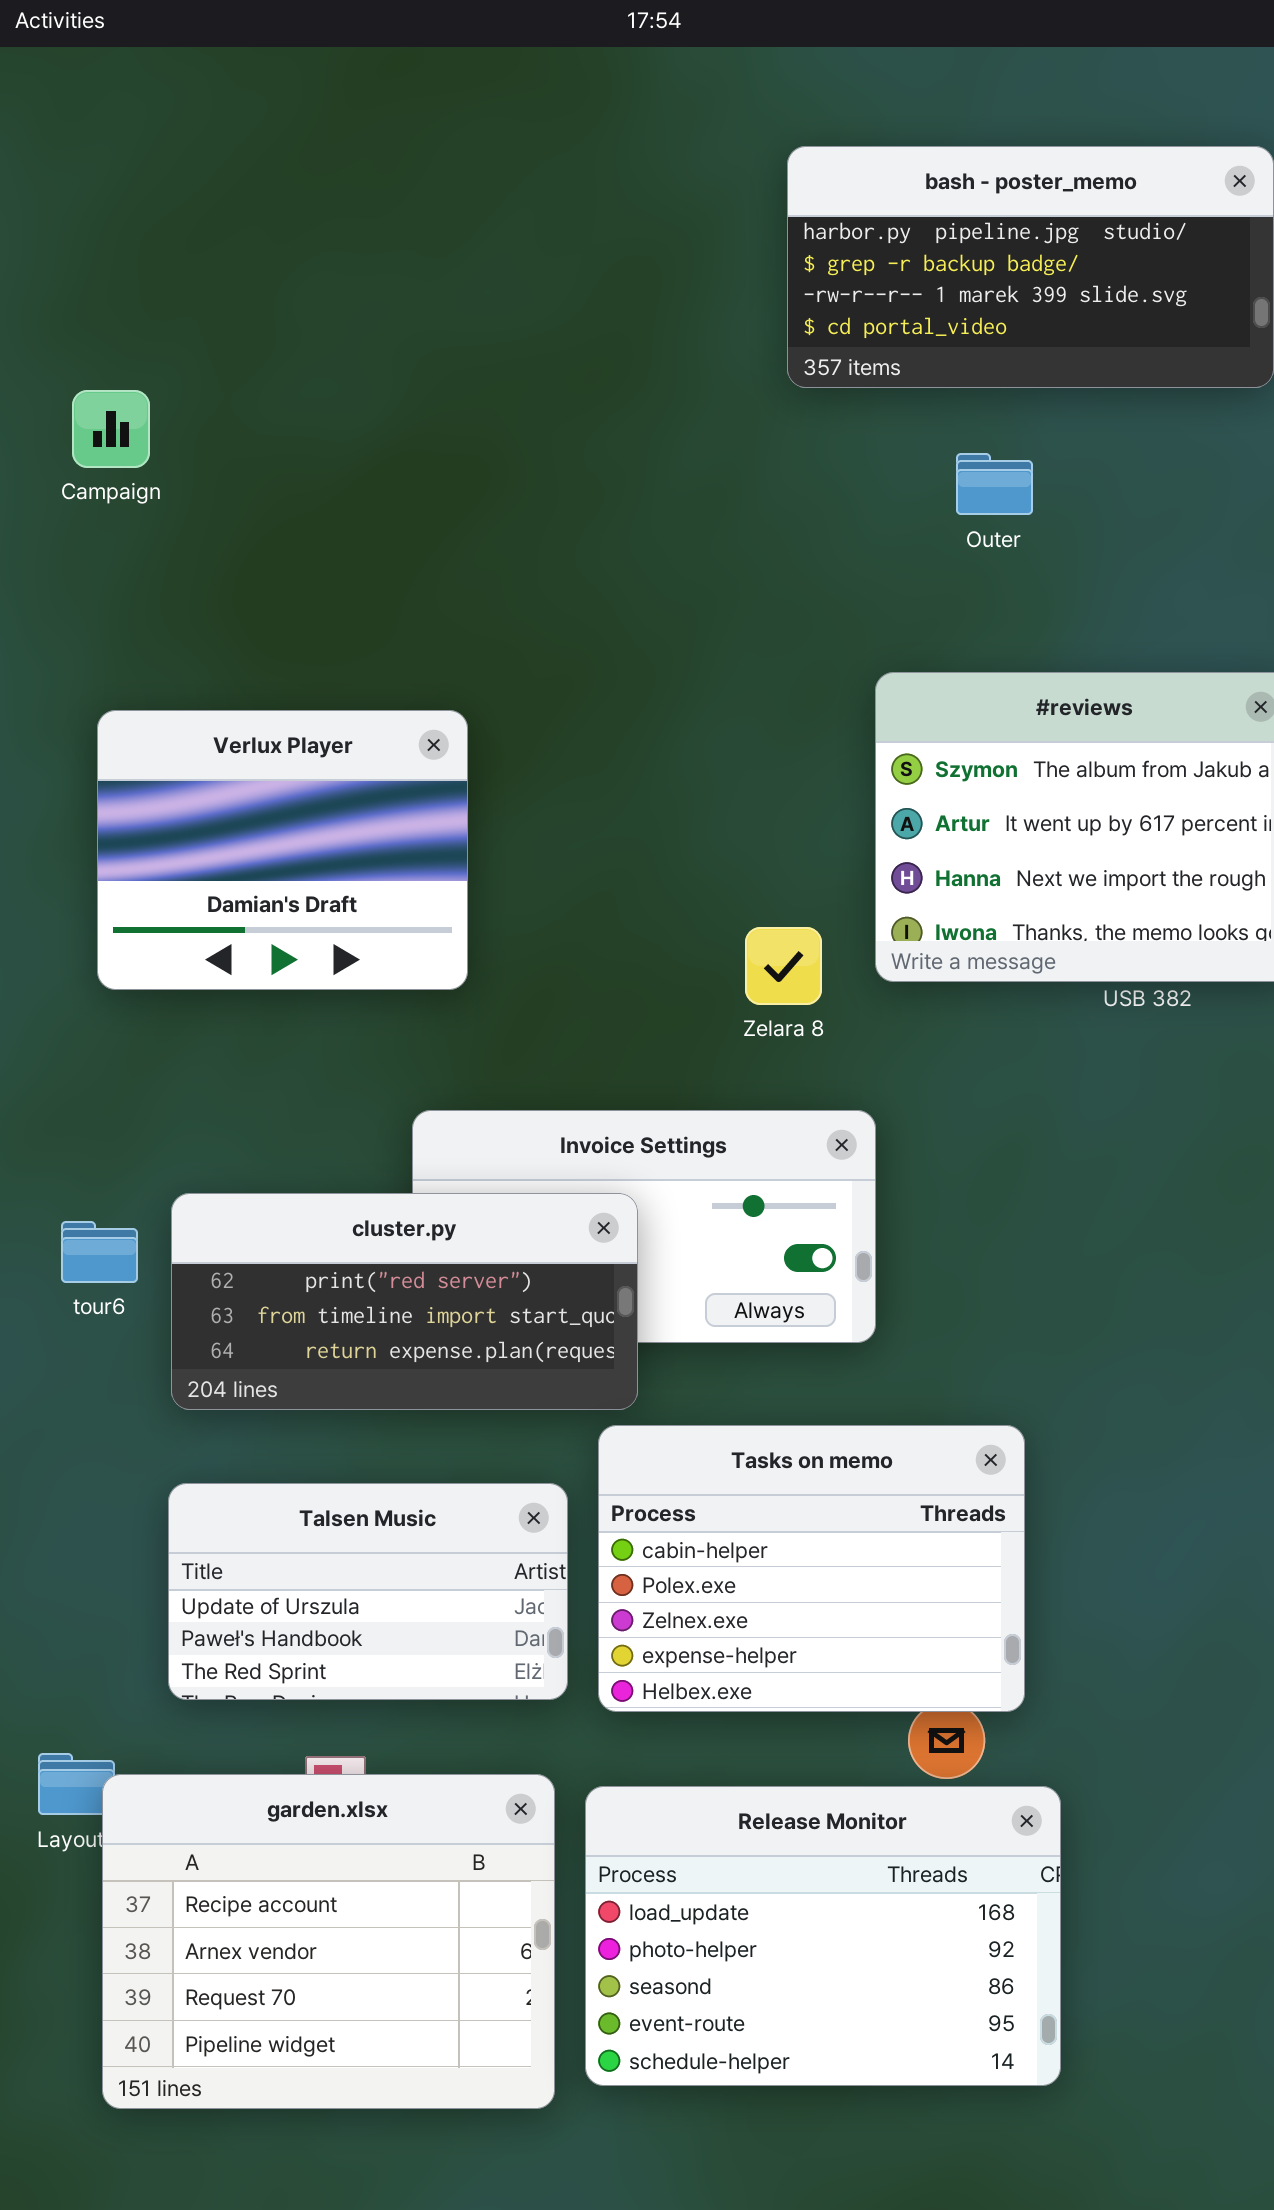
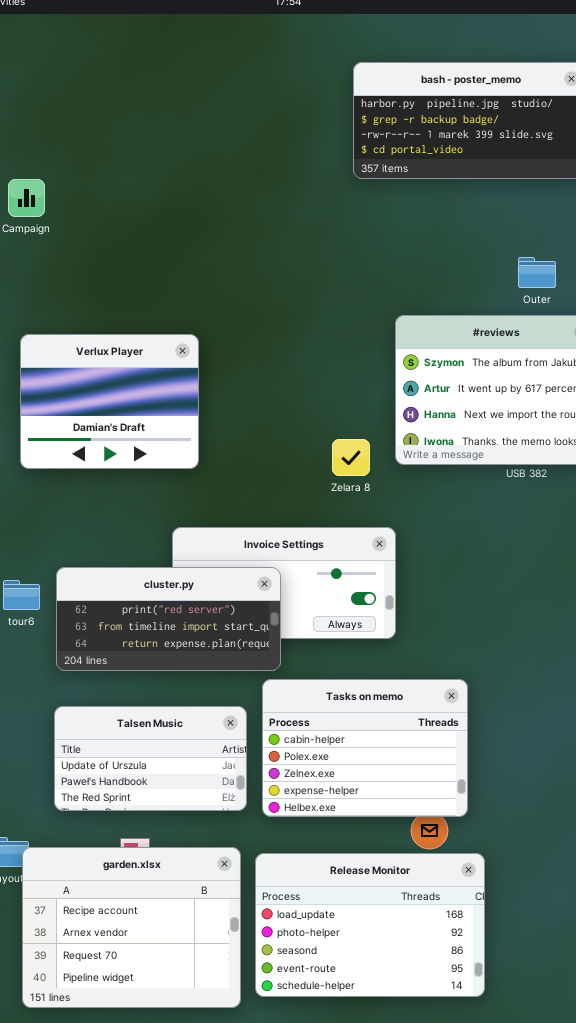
Outer: [956,453,1033,515] -> [518,257,556,288], moved

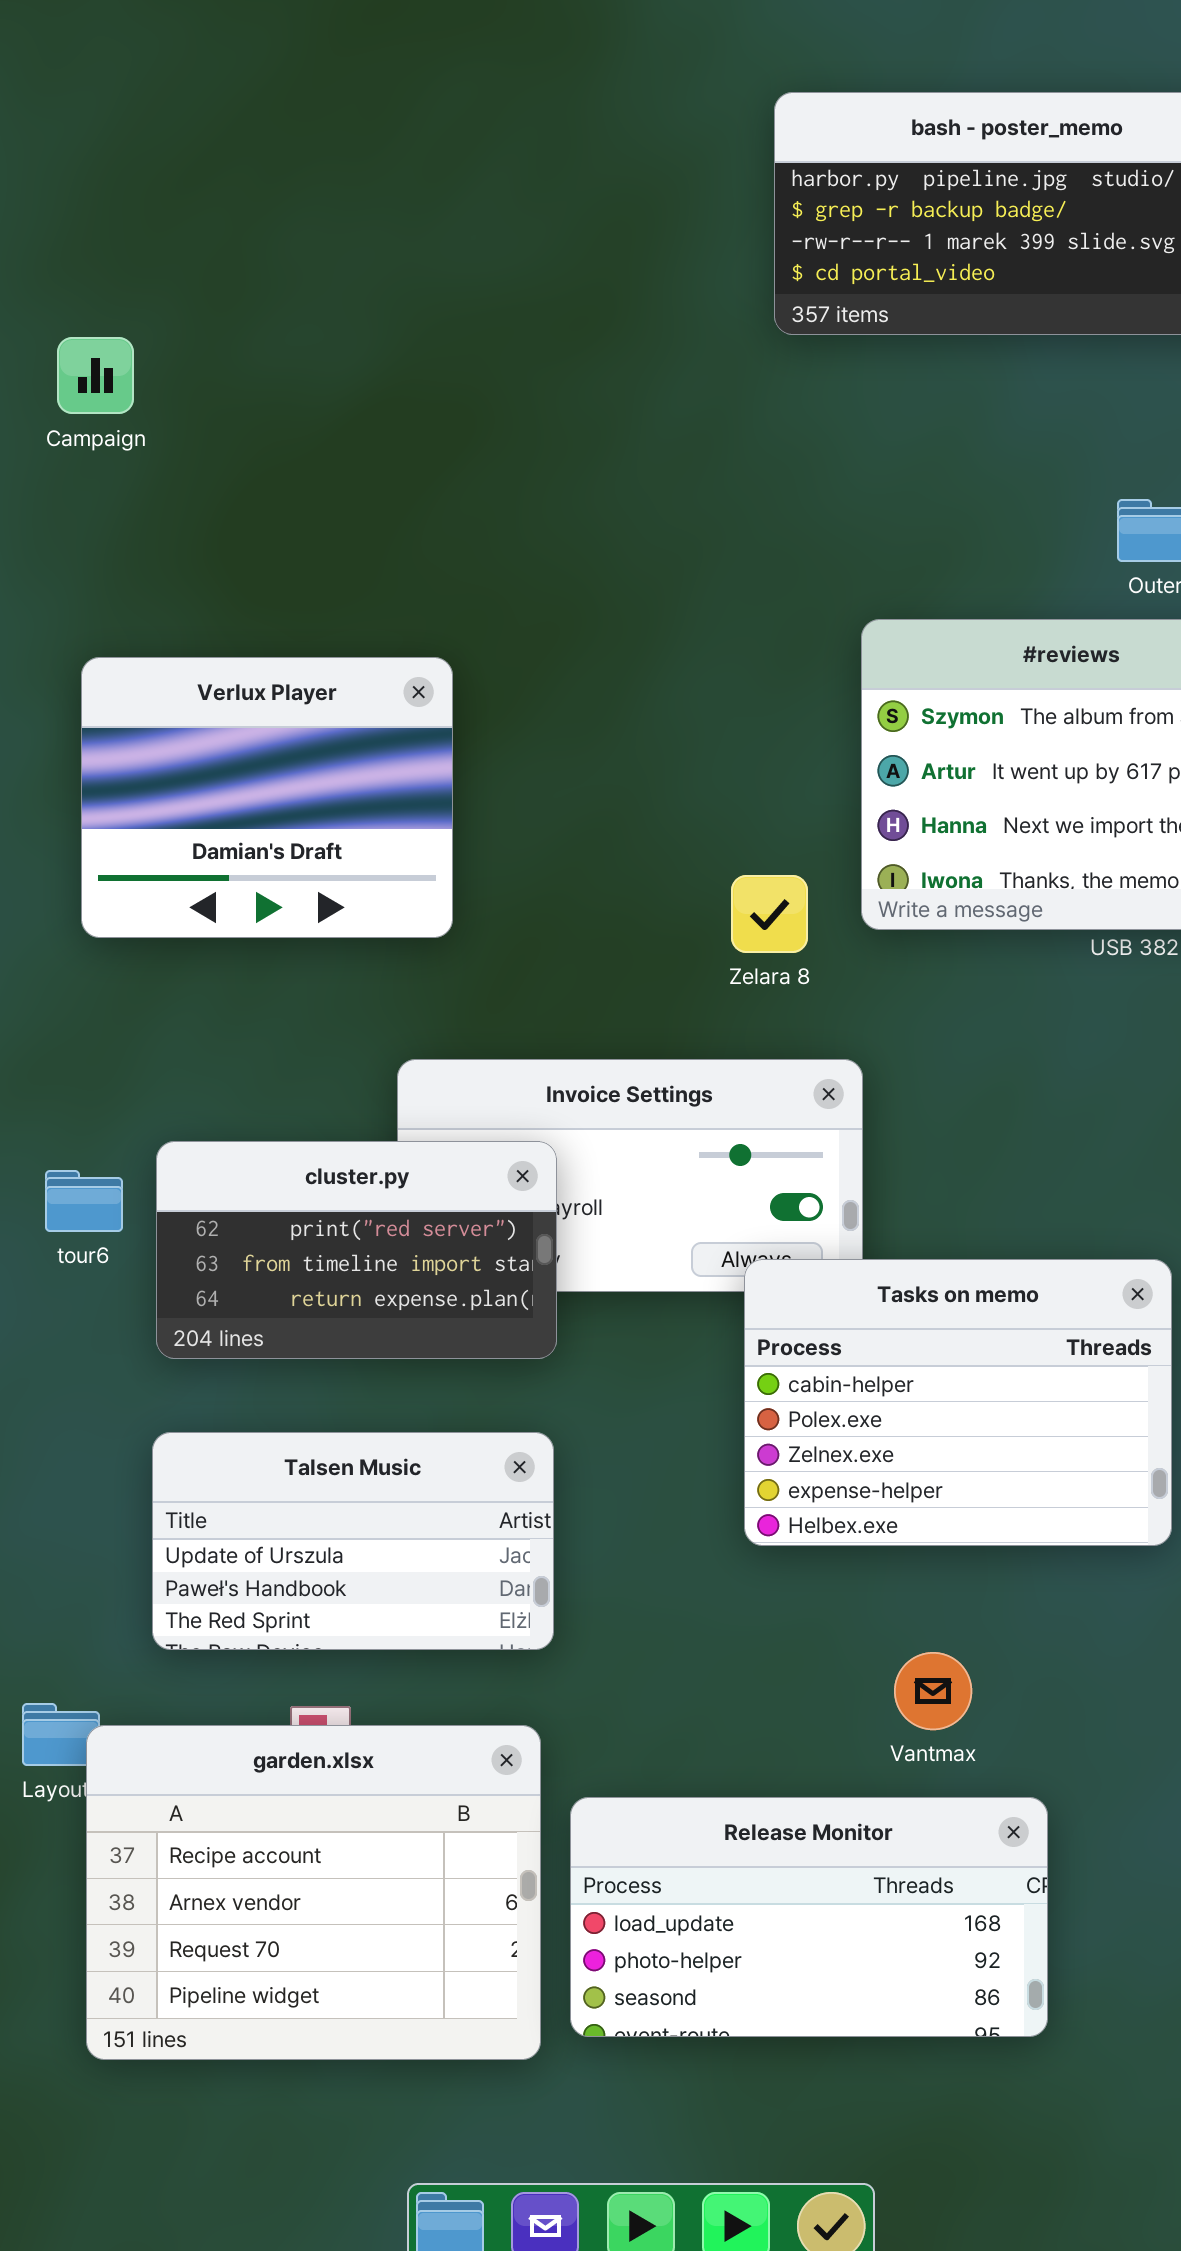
cluster.py: [56,567,281,671] -> [156,1141,557,1359], resized
Tasks on memo: [262,679,468,817] -> [744,1259,1172,1546], moved
Release Monitor: [255,853,485,997] -> [570,1797,1048,2037], resized

